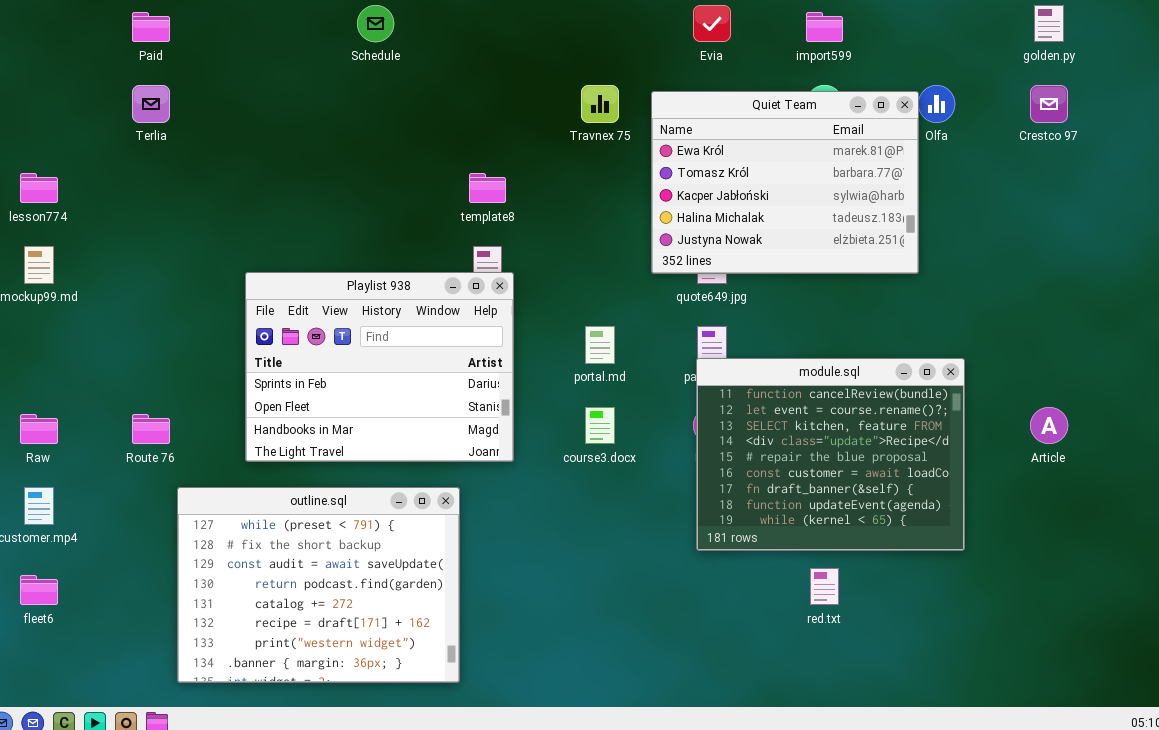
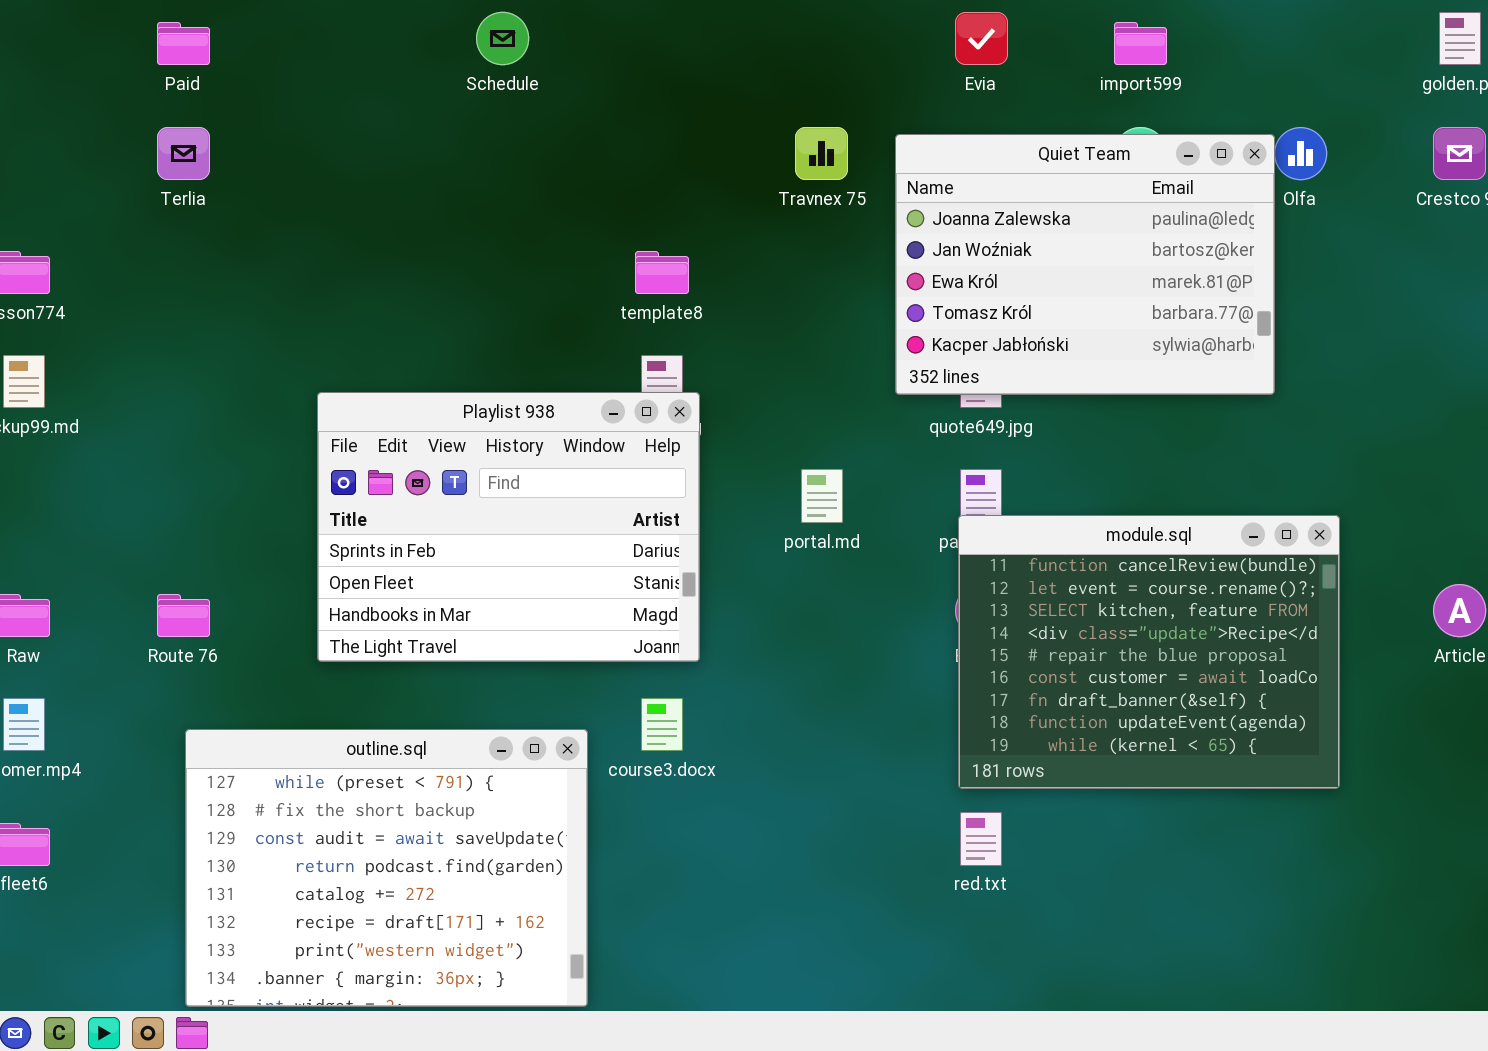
Quiet Team: [651,91,919,274] -> [895,134,1275,395], scrolled up 2 rows
course3.docx: [585,407,615,444] -> [641,698,683,751], moved
outline.sql: [177,487,460,683] -> [185,729,588,1007], moved
red.txt: [810,568,839,605] -> [960,812,1002,866], moved

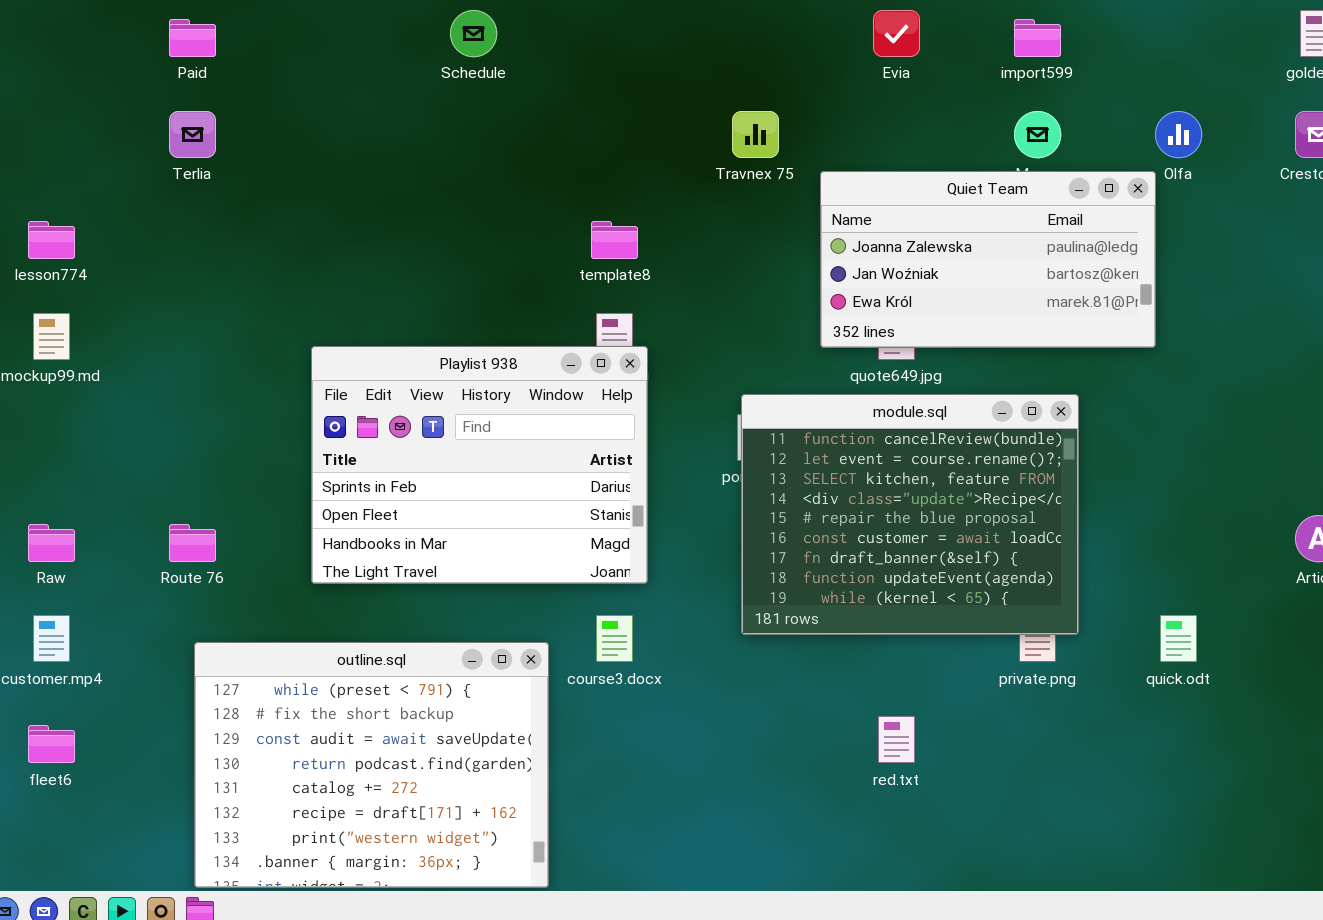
Quiet Team: [895,134,1275,395] -> [820,171,1156,348], resized
module.sql: [958,515,1340,789] -> [741,394,1079,635], moved

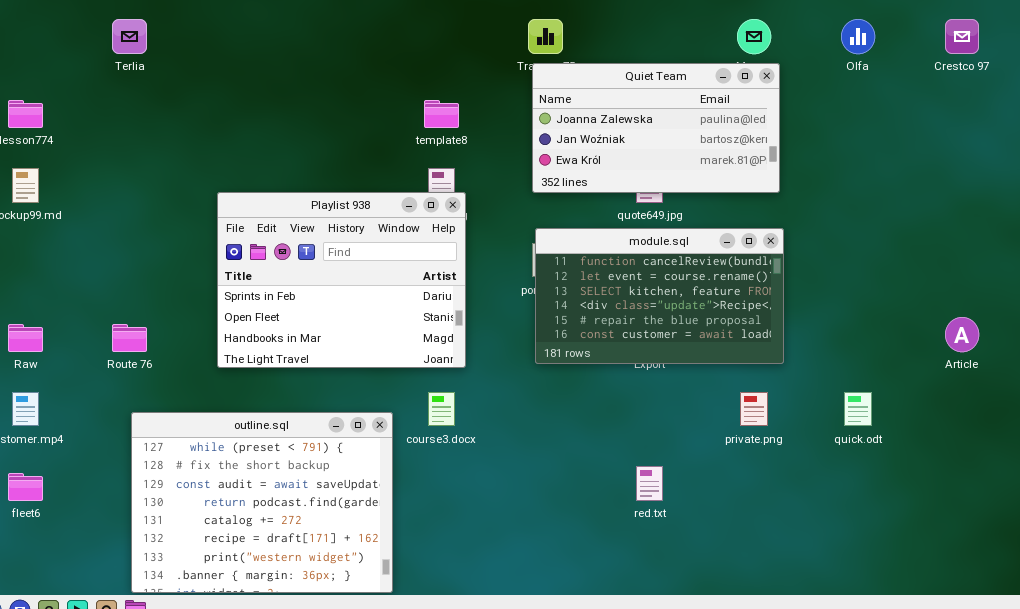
Quiet Team: [820,171,1156,348] -> [532,63,780,193], moved
module.sql: [741,394,1079,635] -> [535,228,784,364], resized

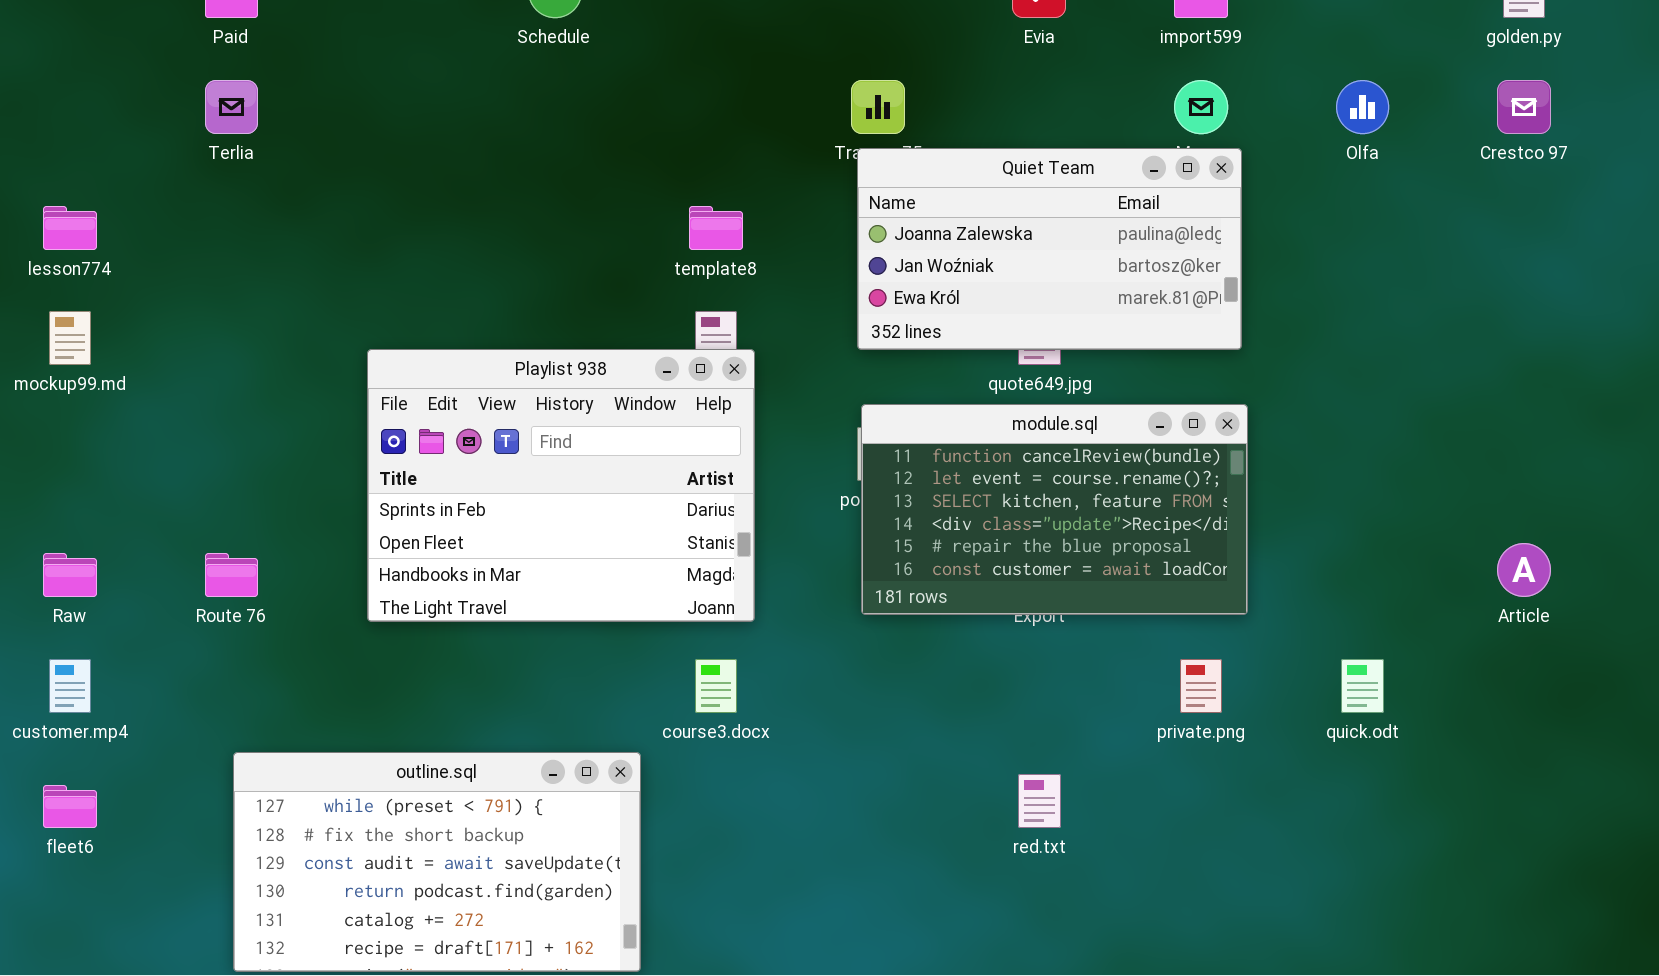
outline.sql: [131,412,393,593] -> [233,752,641,972], resized

